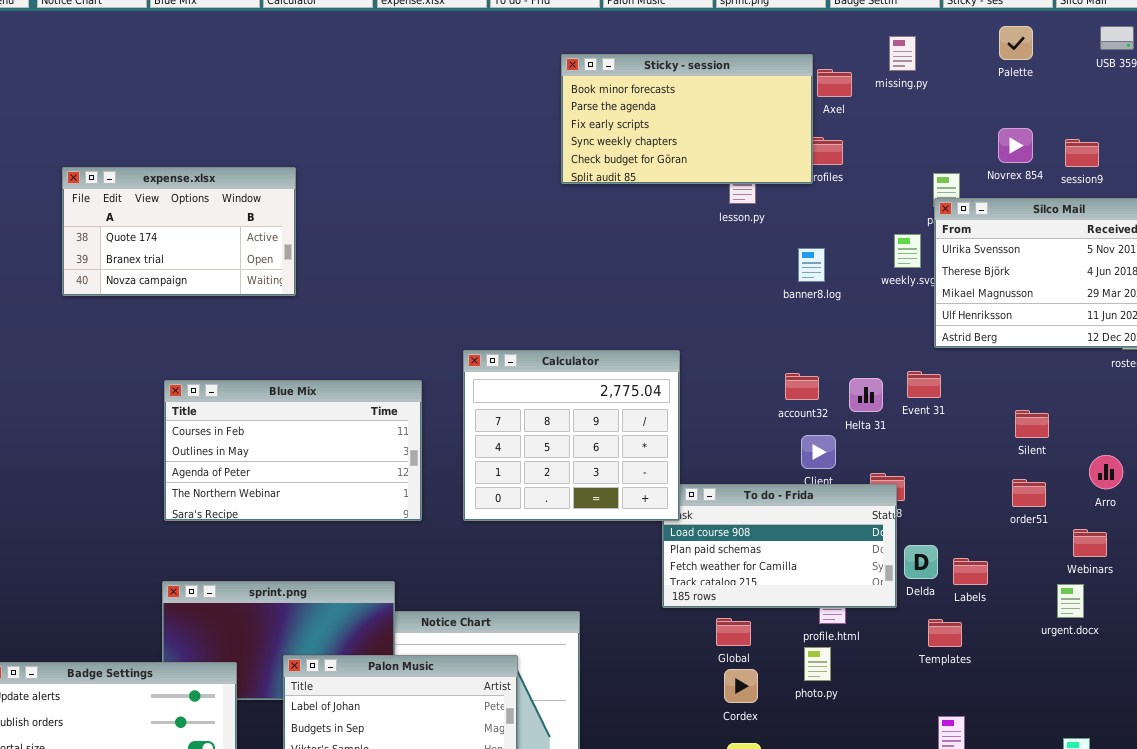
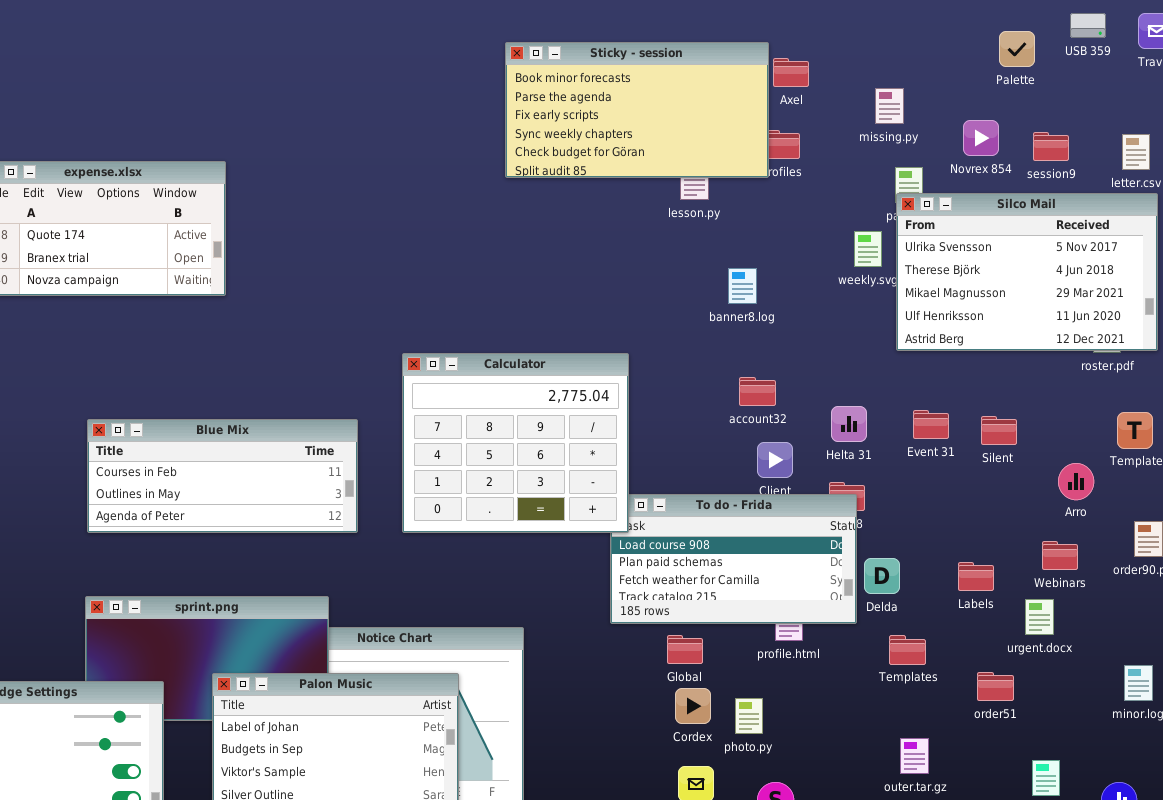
Palette: [999,26,1033,60] -> [999,31,1035,67], moved
missing.py: [889,36,916,71] -> [875,88,904,124], moved
banner8.log: [798,248,825,282] -> [728,268,757,304], moved
Event 31: [907,371,941,398] -> [913,410,949,439], moved
Helta 31: [849,378,883,412] -> [831,406,867,442], moved
Blue Mix: [164,380,422,521] -> [87,419,358,533], resized
order51: [1012,479,1046,507] -> [977,672,1014,701], moved
Labels: [953,558,988,585] -> [958,562,994,591], moved
photo.py: [804,647,831,681] -> [735,698,763,734], moved

